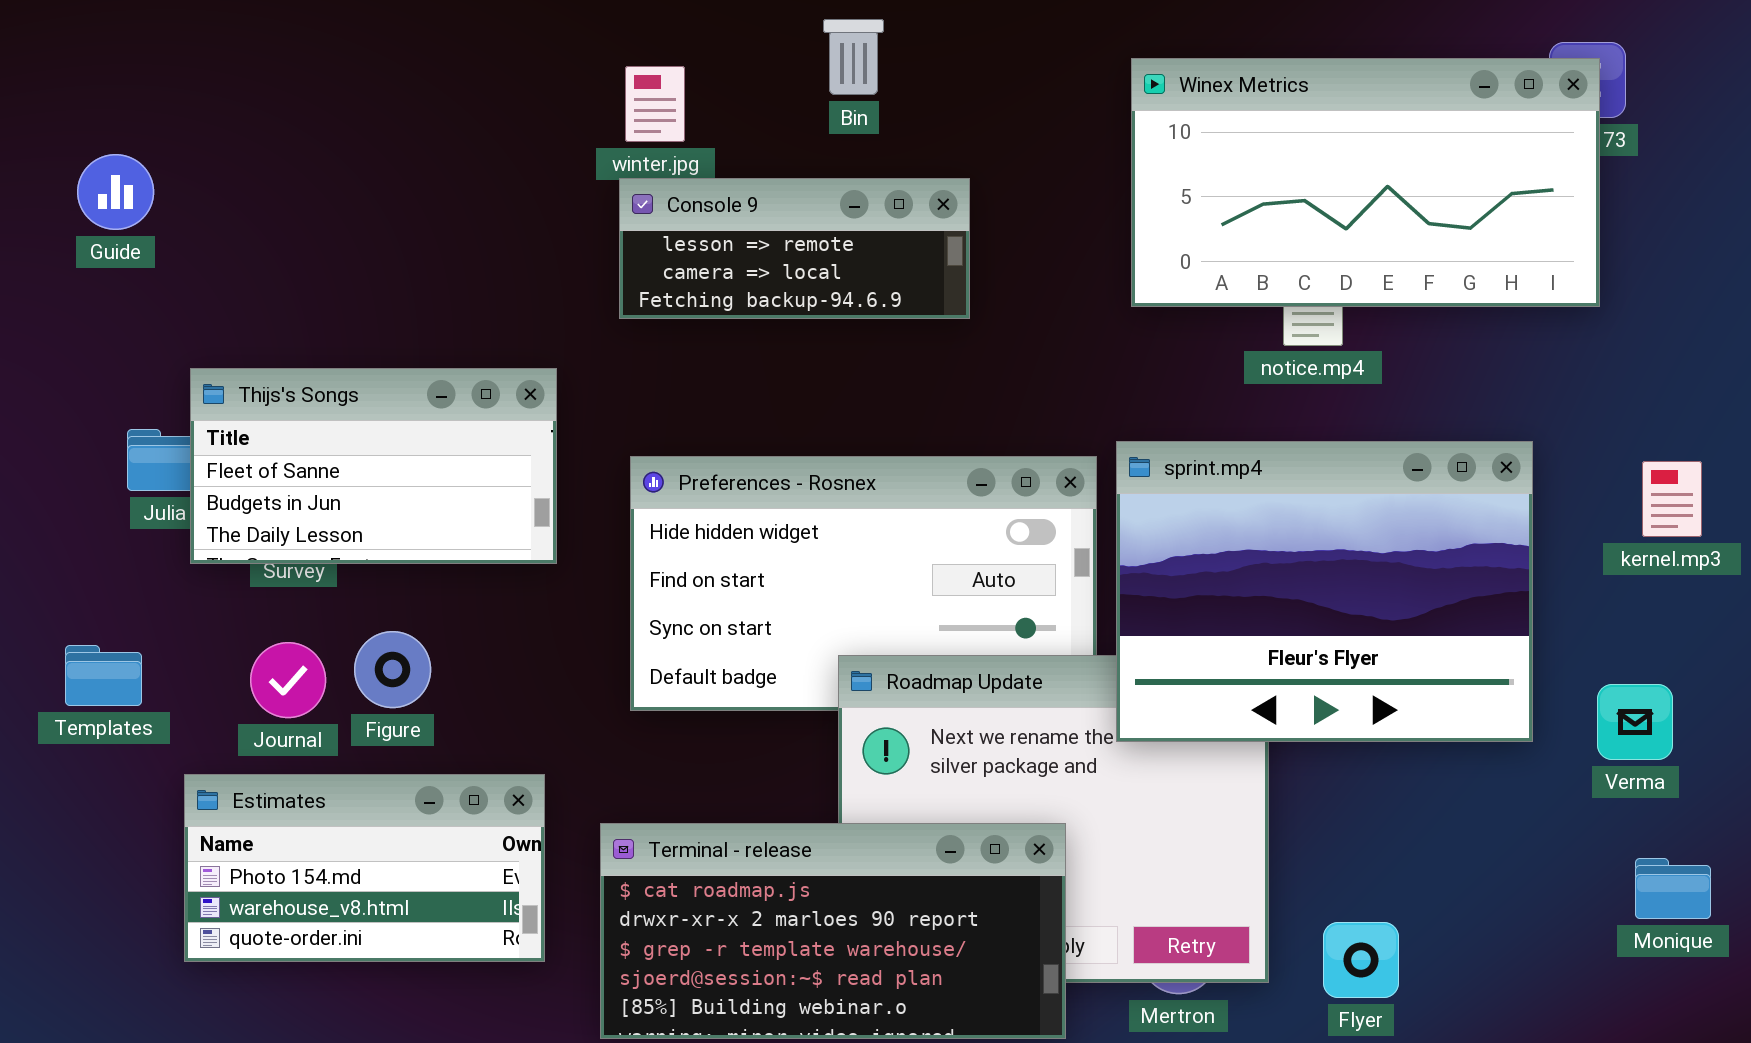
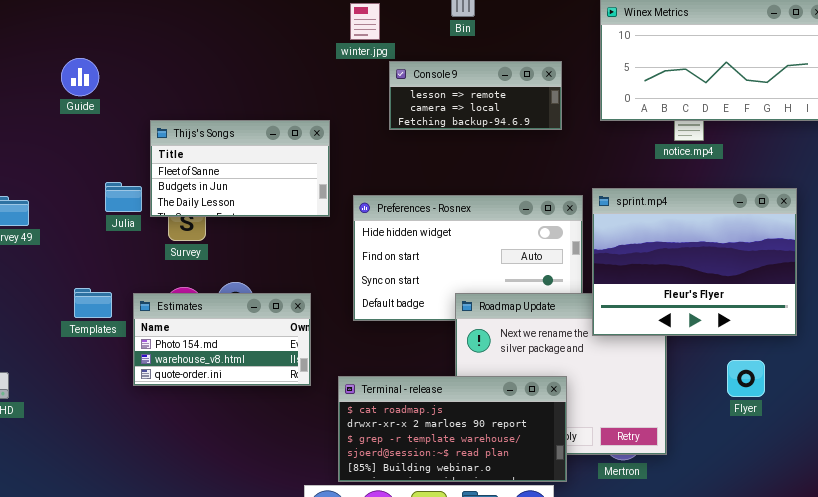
Guide: [77,154,154,230] -> [61,58,99,96], moved
Console 9: [619,178,970,319] -> [389,61,562,130], moved
Thijs's Songs: [190,368,557,564] -> [150,120,330,217], moved
Estimates: [184,774,545,962] -> [133,293,311,386], moved
Flyer: [1323,922,1399,998] -> [727,360,765,397], moved

